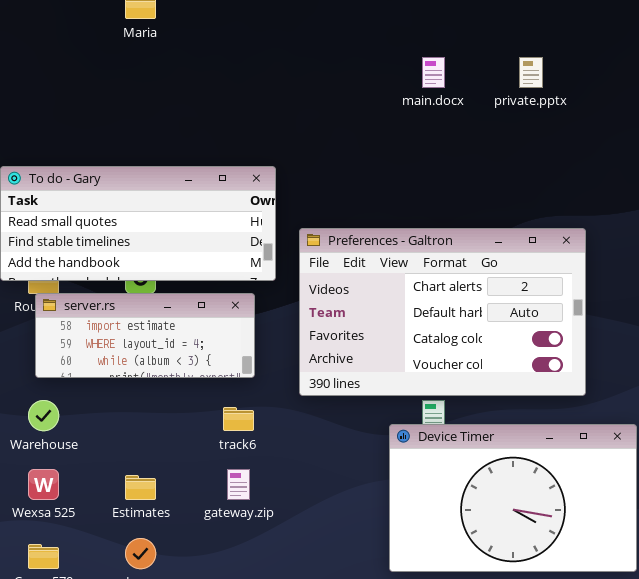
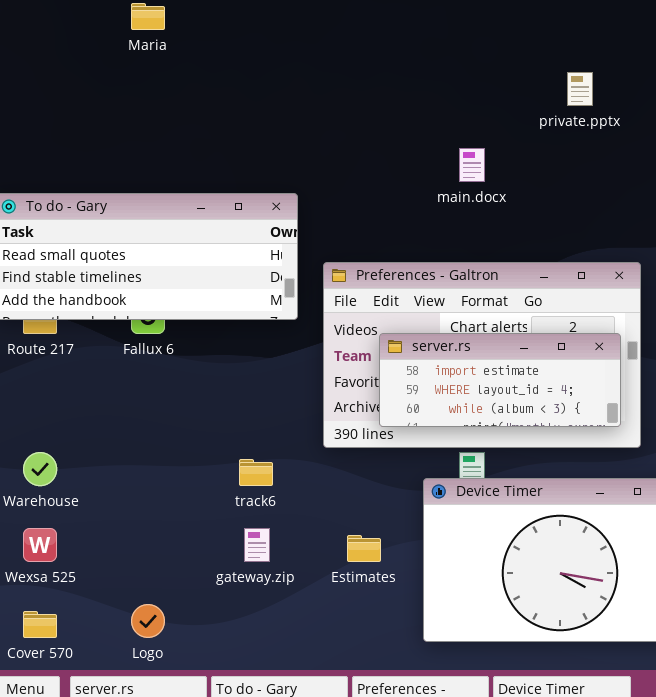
main.docx: [422,57,445,88] -> [459,148,485,182], moved
server.rs: [35,293,255,378] -> [379,333,621,427], moved
Estimates: [125,475,156,500] -> [347,535,381,562], moved

